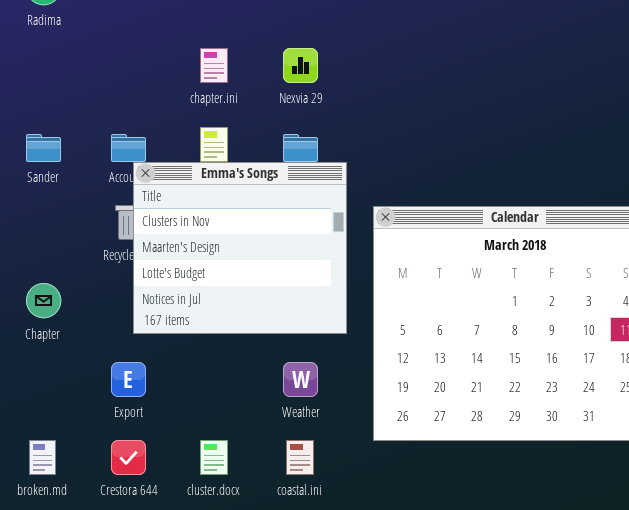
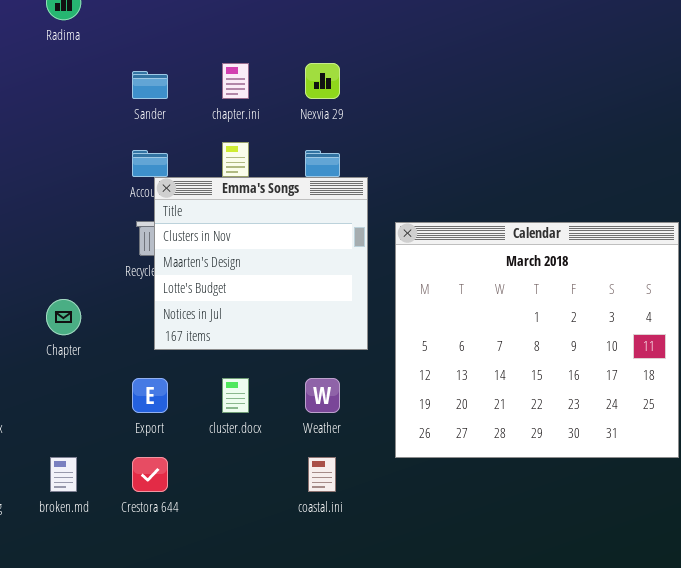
Sander: [26,134,61,162] -> [132,71,168,99], moved
cluster.docx: [200,440,228,475] -> [222,378,249,413], moved

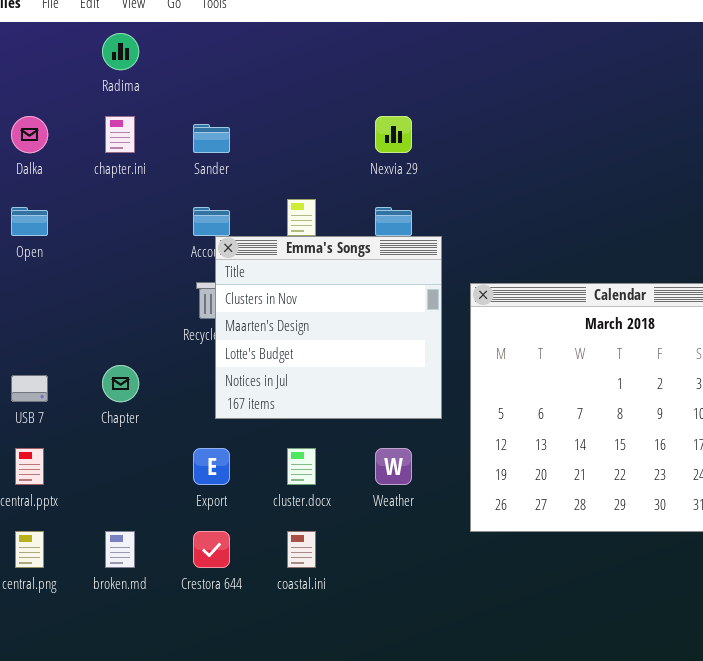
chapter.ini: [222,63,249,99] -> [105,116,135,153], moved
coastal.ini: [308,457,336,492] -> [287,531,316,568], moved

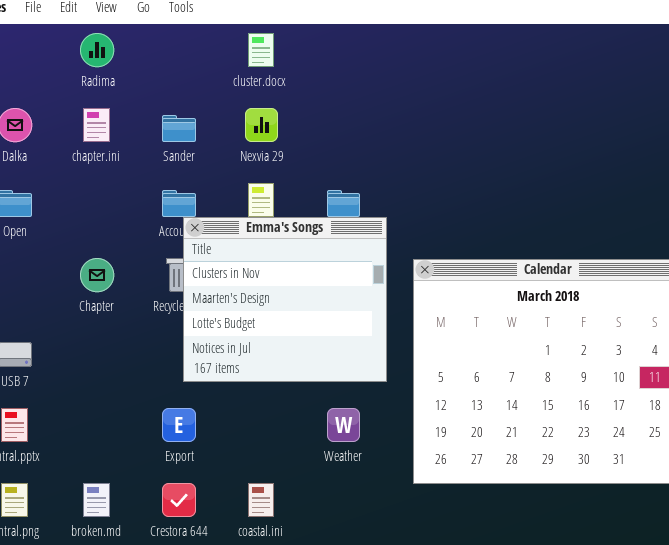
Nexvia 29: [375,116,412,153] -> [245,108,278,142], moved
Chapter: [102,365,139,402] -> [80,258,114,292], moved
cluster.docx: [287,448,316,485] -> [248,33,274,67], moved

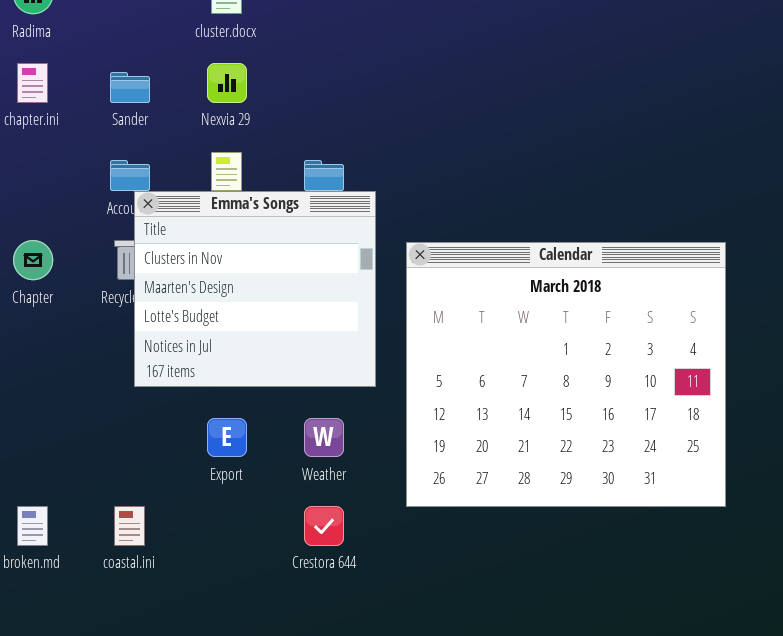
Export: [162,408,196,442] -> [207,418,247,457], moved
Crestora 644: [162,483,196,517] -> [304,506,344,546], moved
coastal.ini: [248,483,274,517] -> [114,506,145,546], moved

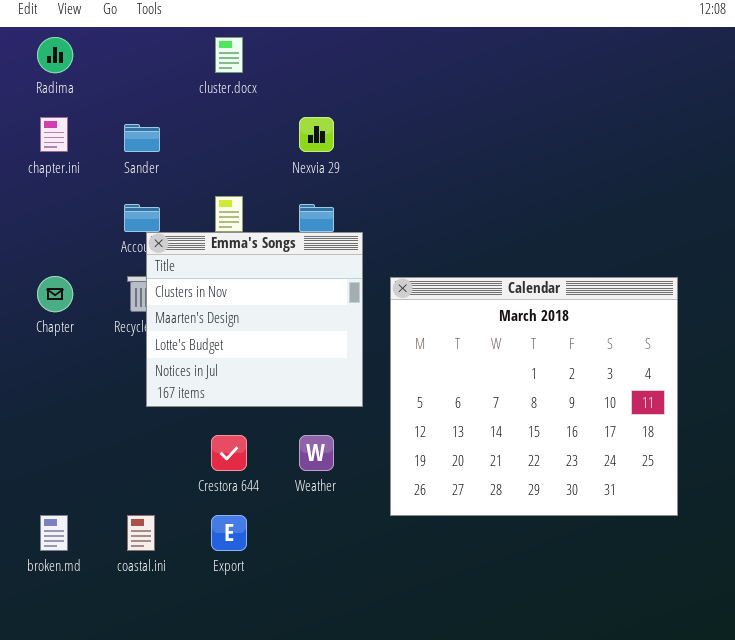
Nexvia 29: [207,63,247,103] -> [299,117,334,152], moved
Export: [207,418,247,457] -> [211,515,247,551], moved
Crestora 644: [304,506,344,546] -> [211,435,247,471], moved

